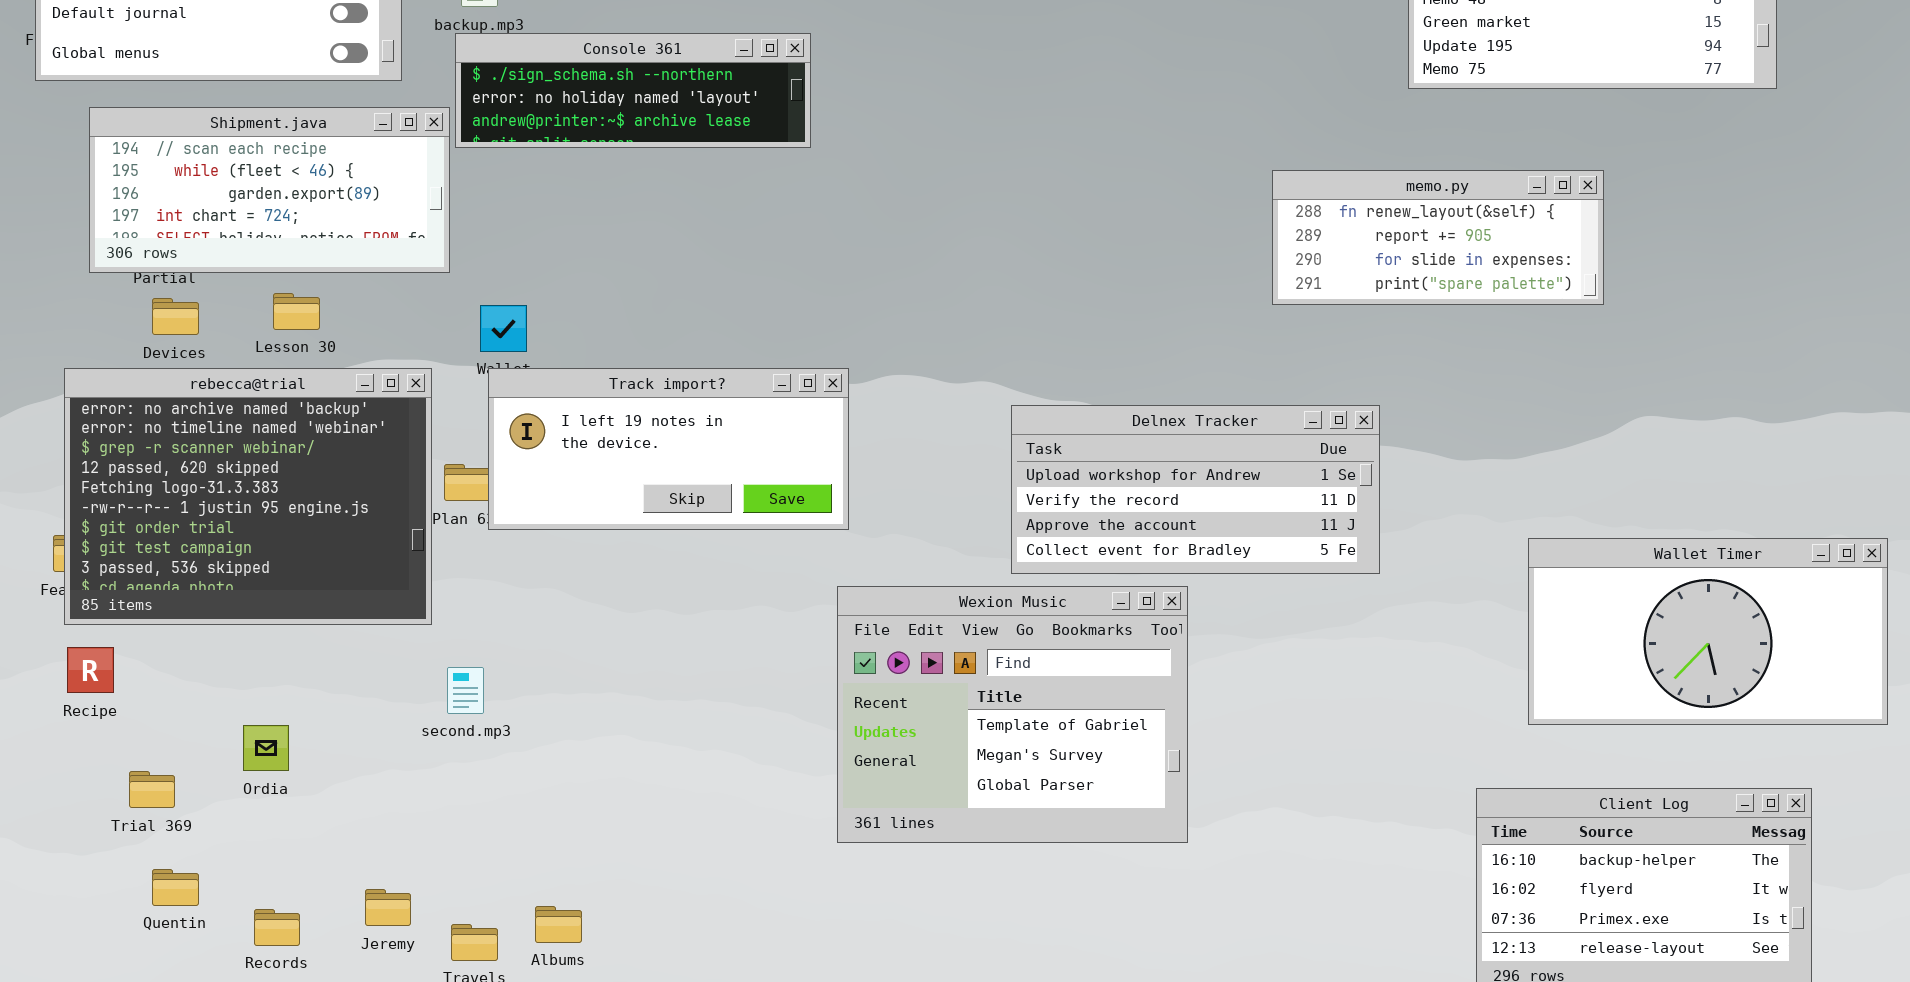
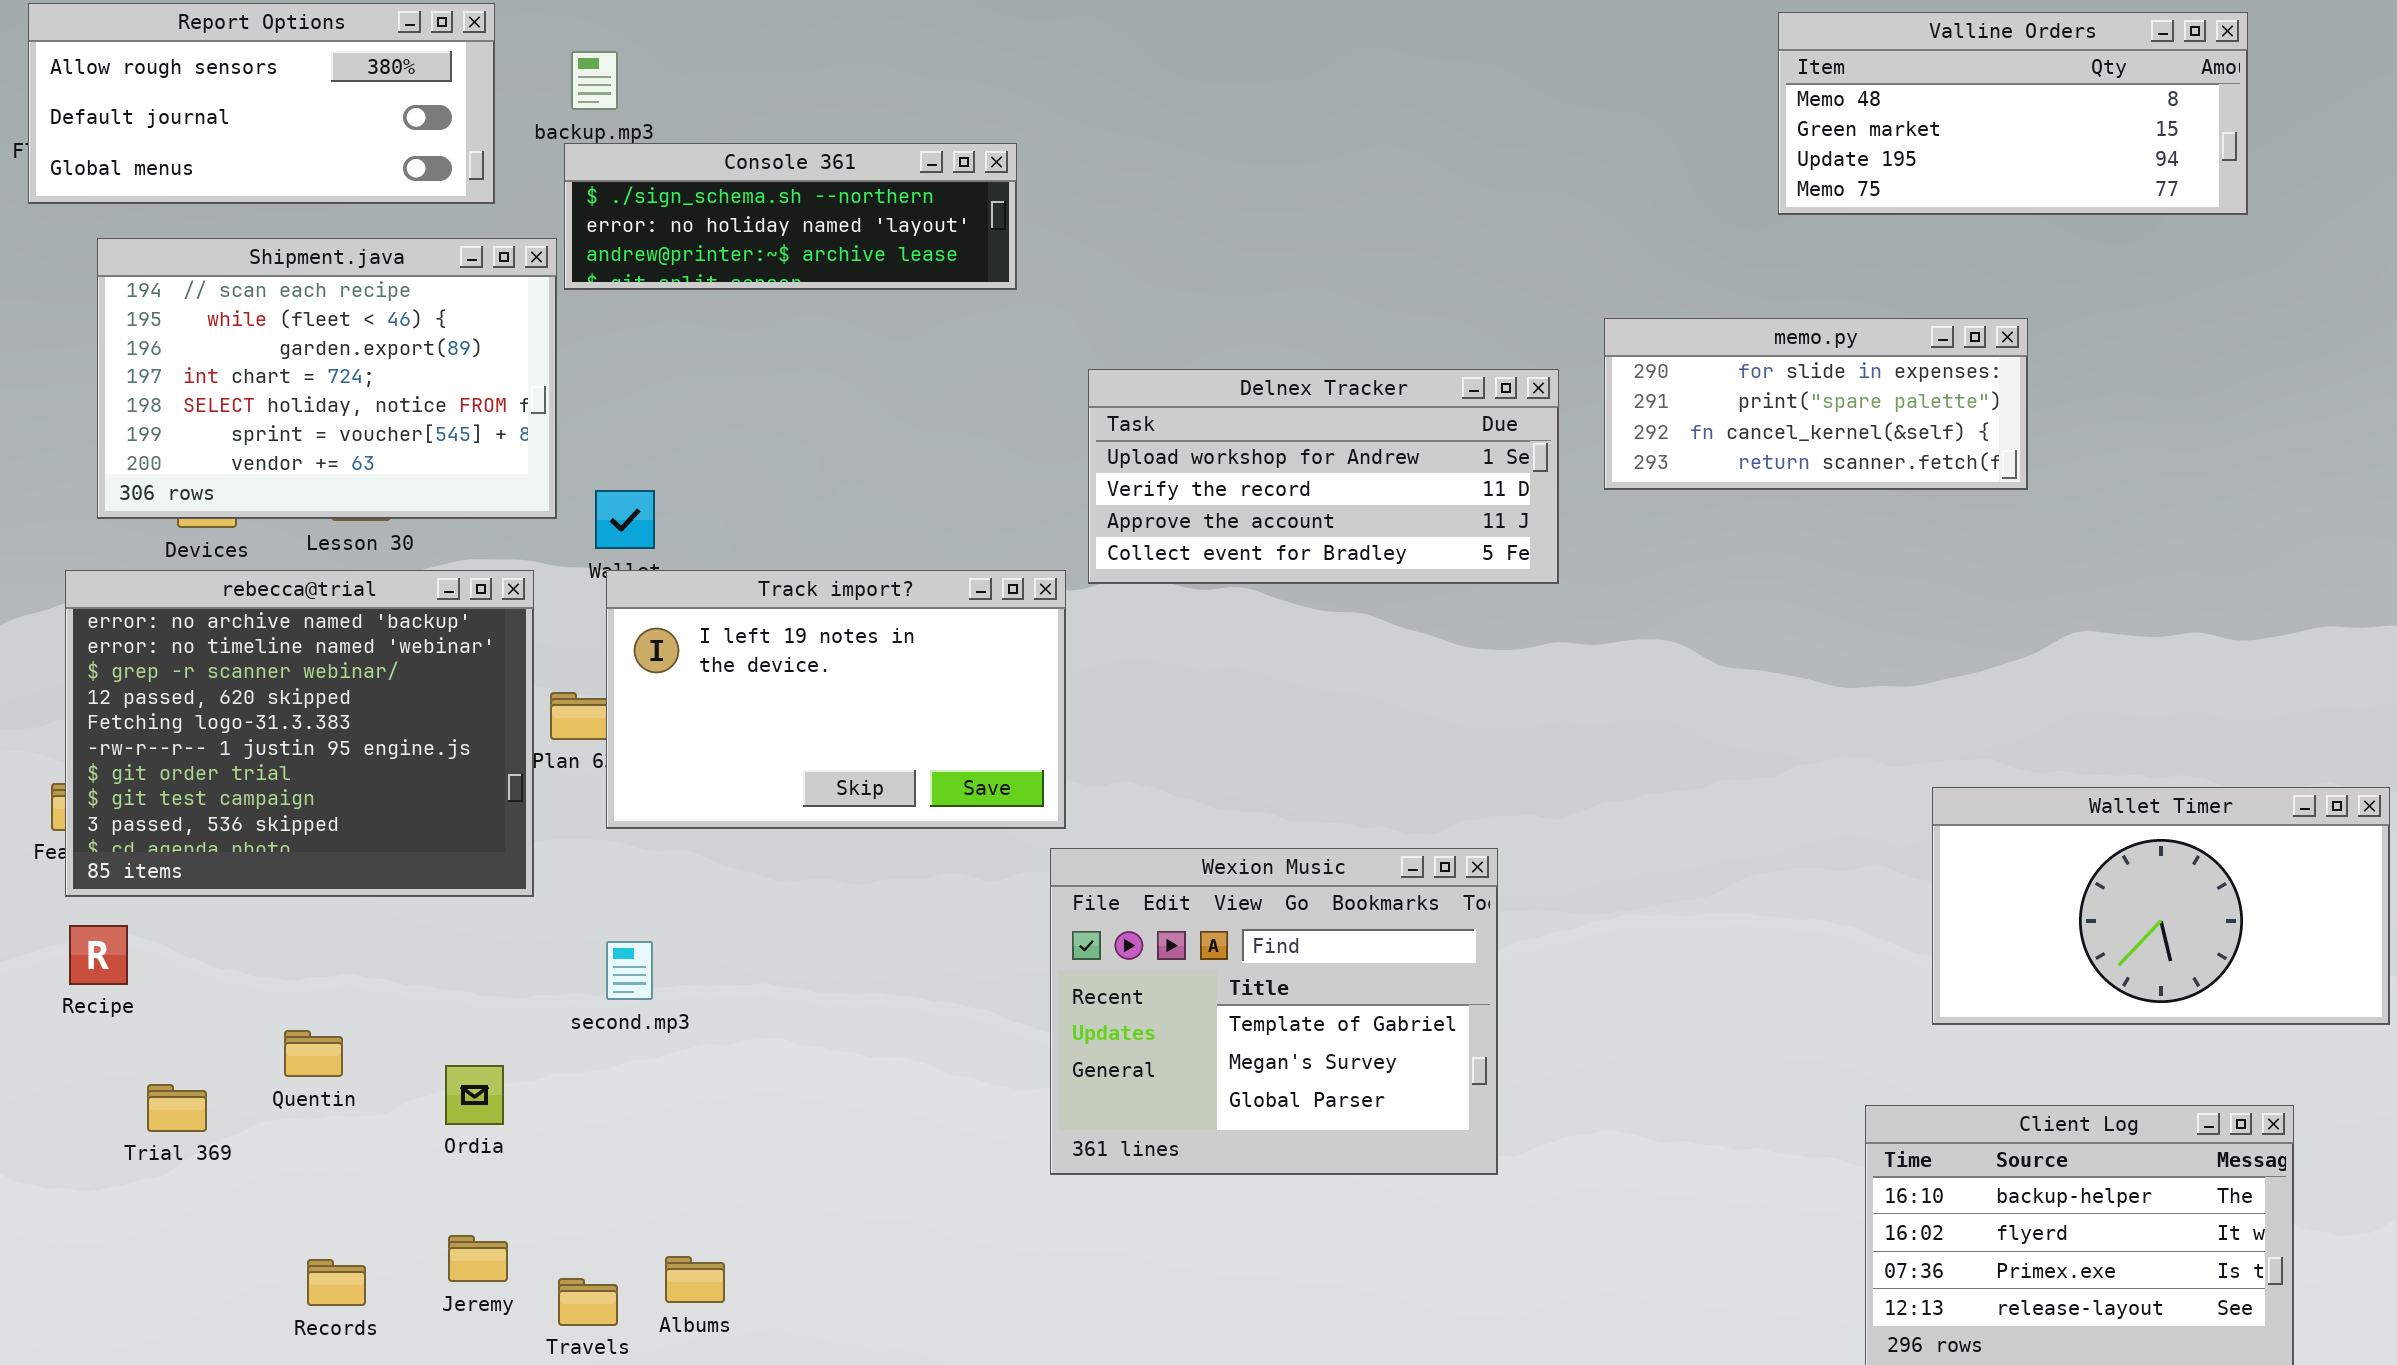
Shipment.java: [89,107,450,273] -> [97,238,557,519], resized
memo.py: [1272,170,1604,305] -> [1604,318,2028,490], scrolled down 2 rows
Track import?: [488,368,849,530] -> [606,570,1066,829], resized
Delnex Tracker: [1011,405,1380,574] -> [1088,369,1559,584], moved
second.mp3: [447,667,484,714] -> [606,941,653,1000], moved
Ordia: [243,725,289,771] -> [445,1065,504,1125], moved
Quentin: [152,869,199,906] -> [284,1030,343,1077], moved

